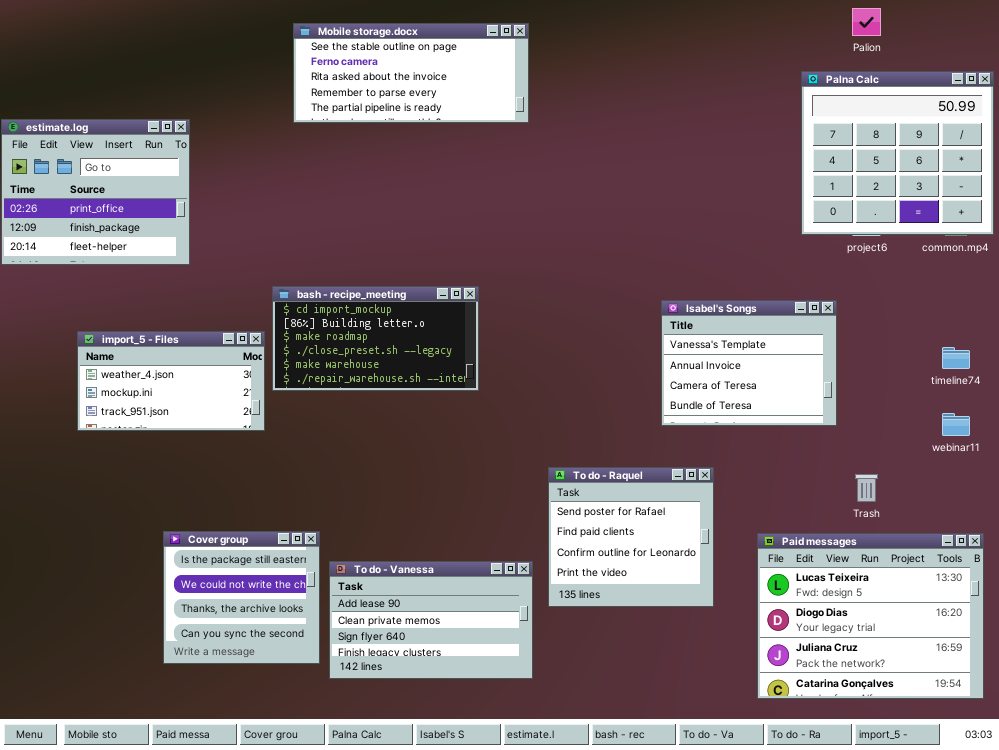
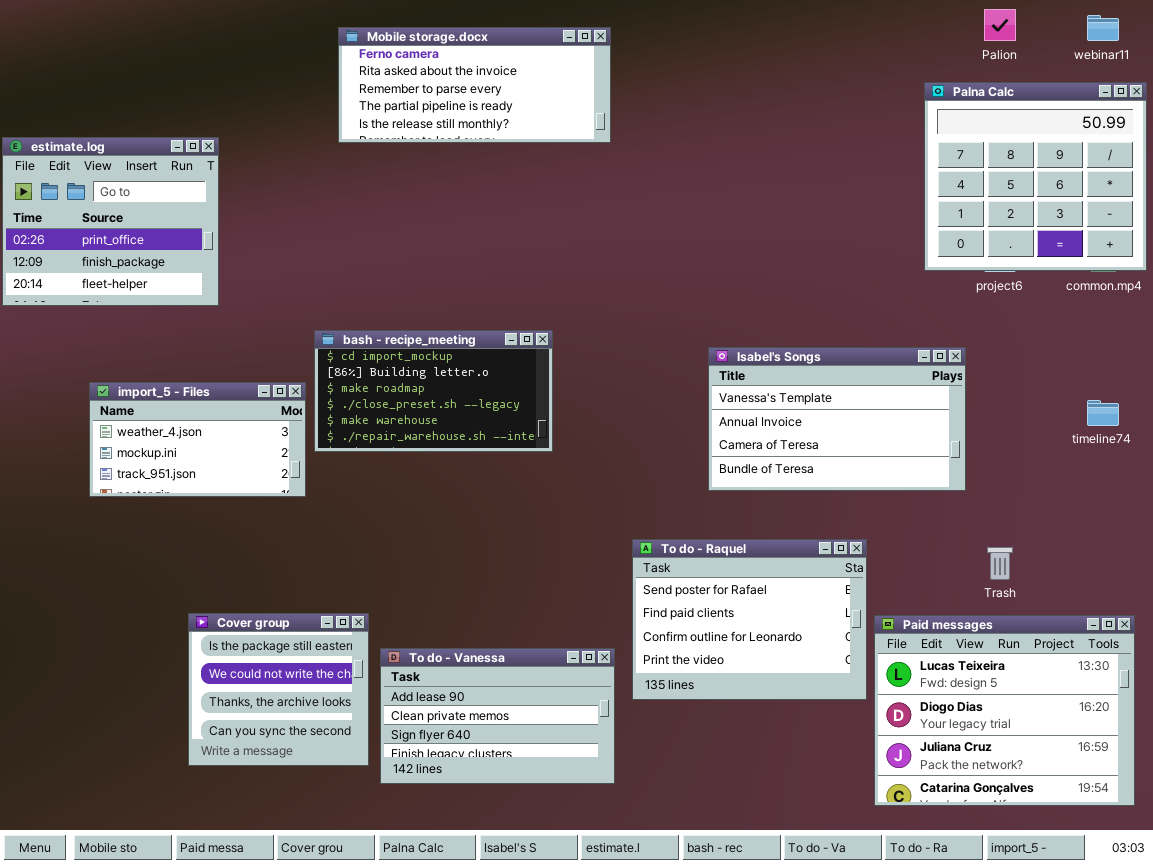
Mobile storage.docx: [293,23,529,123] -> [338,27,611,143], scrolled down 1 row
Isabel's Songs: [661,300,837,426] -> [708,347,966,491], resized
webinar11: [942,413,970,436] -> [1087,15,1119,41], moved
To do - Raquel: [548,467,714,607] -> [632,539,867,700], resized

